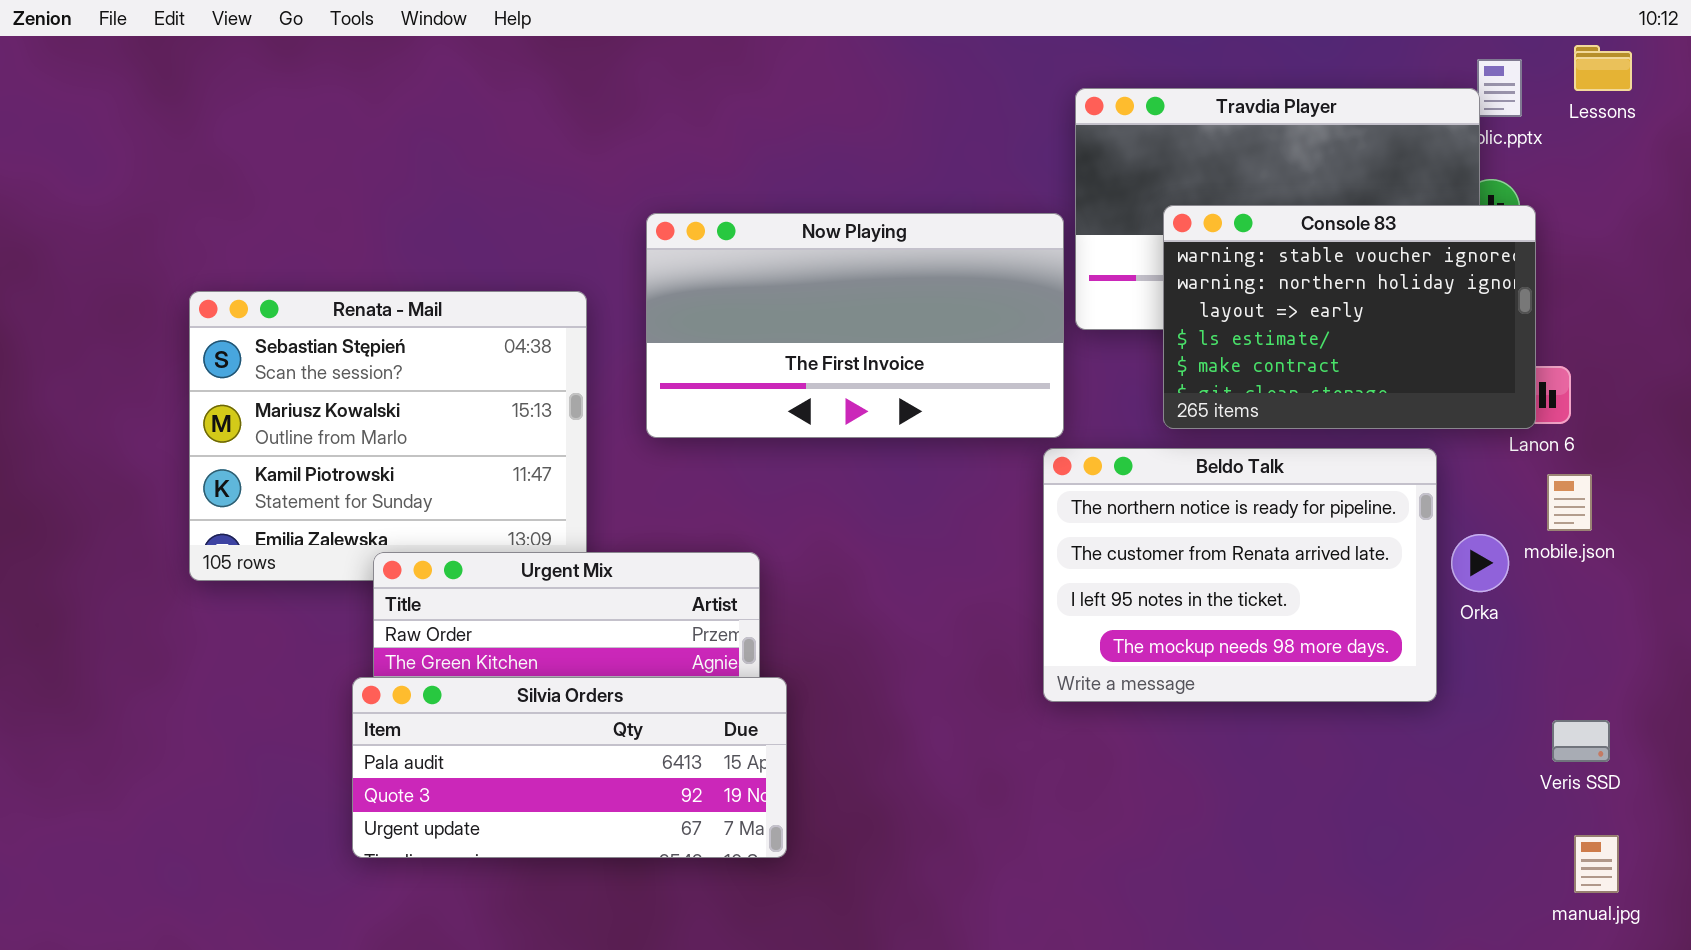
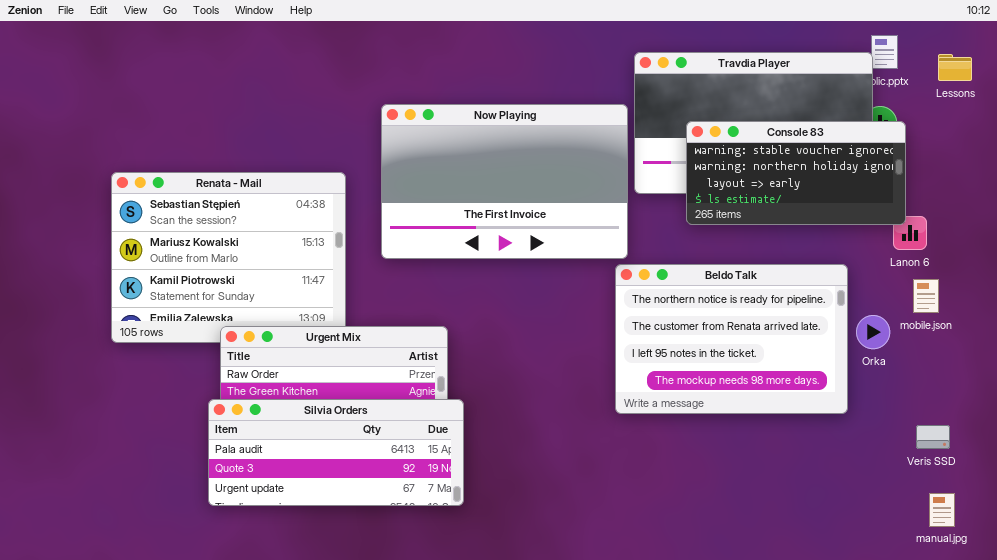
Lessons: [1574,45,1632,91] -> [938,54,972,81], moved
Console 83: [1163,205,1536,429] -> [686,121,906,225], resized
Now Playing: [646,213,1064,438] -> [381,104,628,259], resized

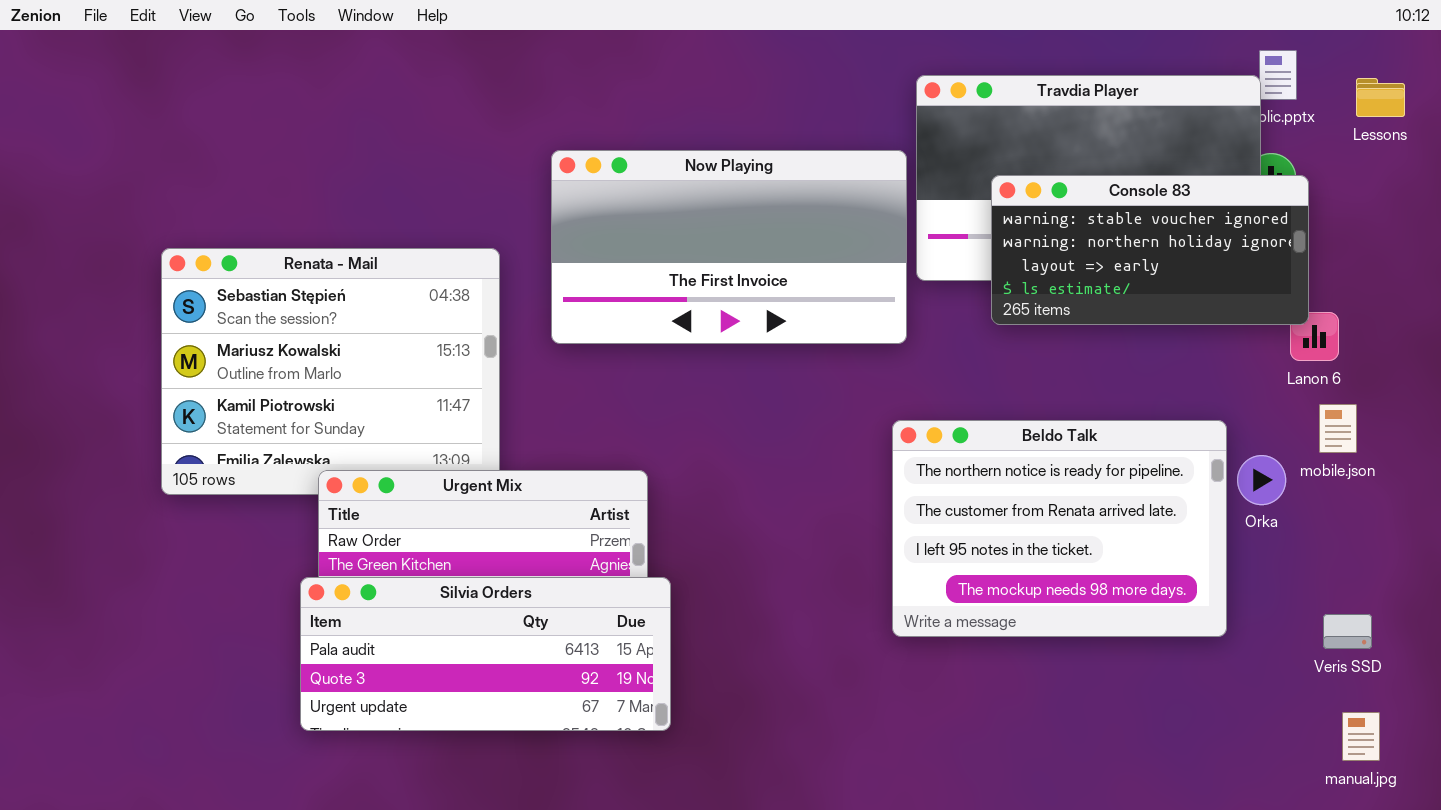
Now Playing: [381,104,628,259] -> [551,150,907,344], resized
Beldo Talk: [615,264,848,414] -> [892,420,1227,637], moved

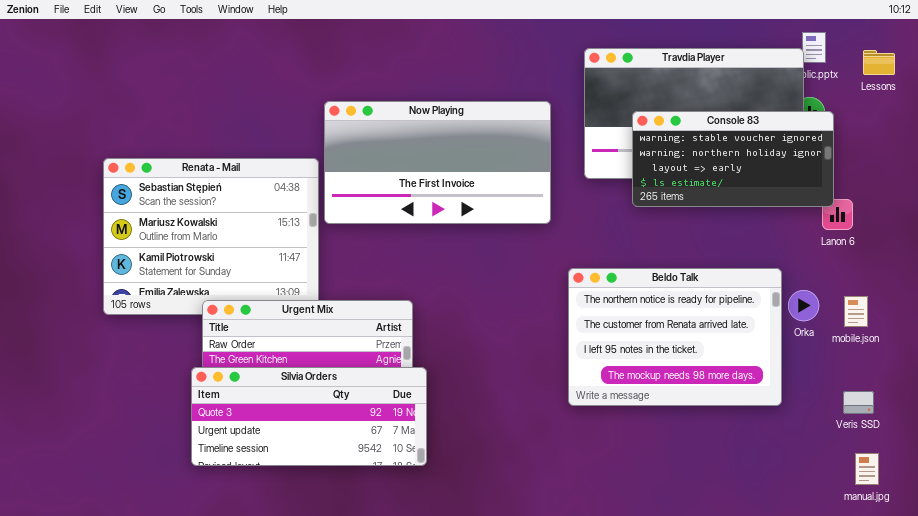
Now Playing: [551,150,907,344] -> [324,101,551,224], moved
mobile.json: [1319,404,1357,453] -> [844,296,868,327], moved
Silvia Orders: [300,577,671,731] -> [191,367,427,466], scrolled down 1 row

